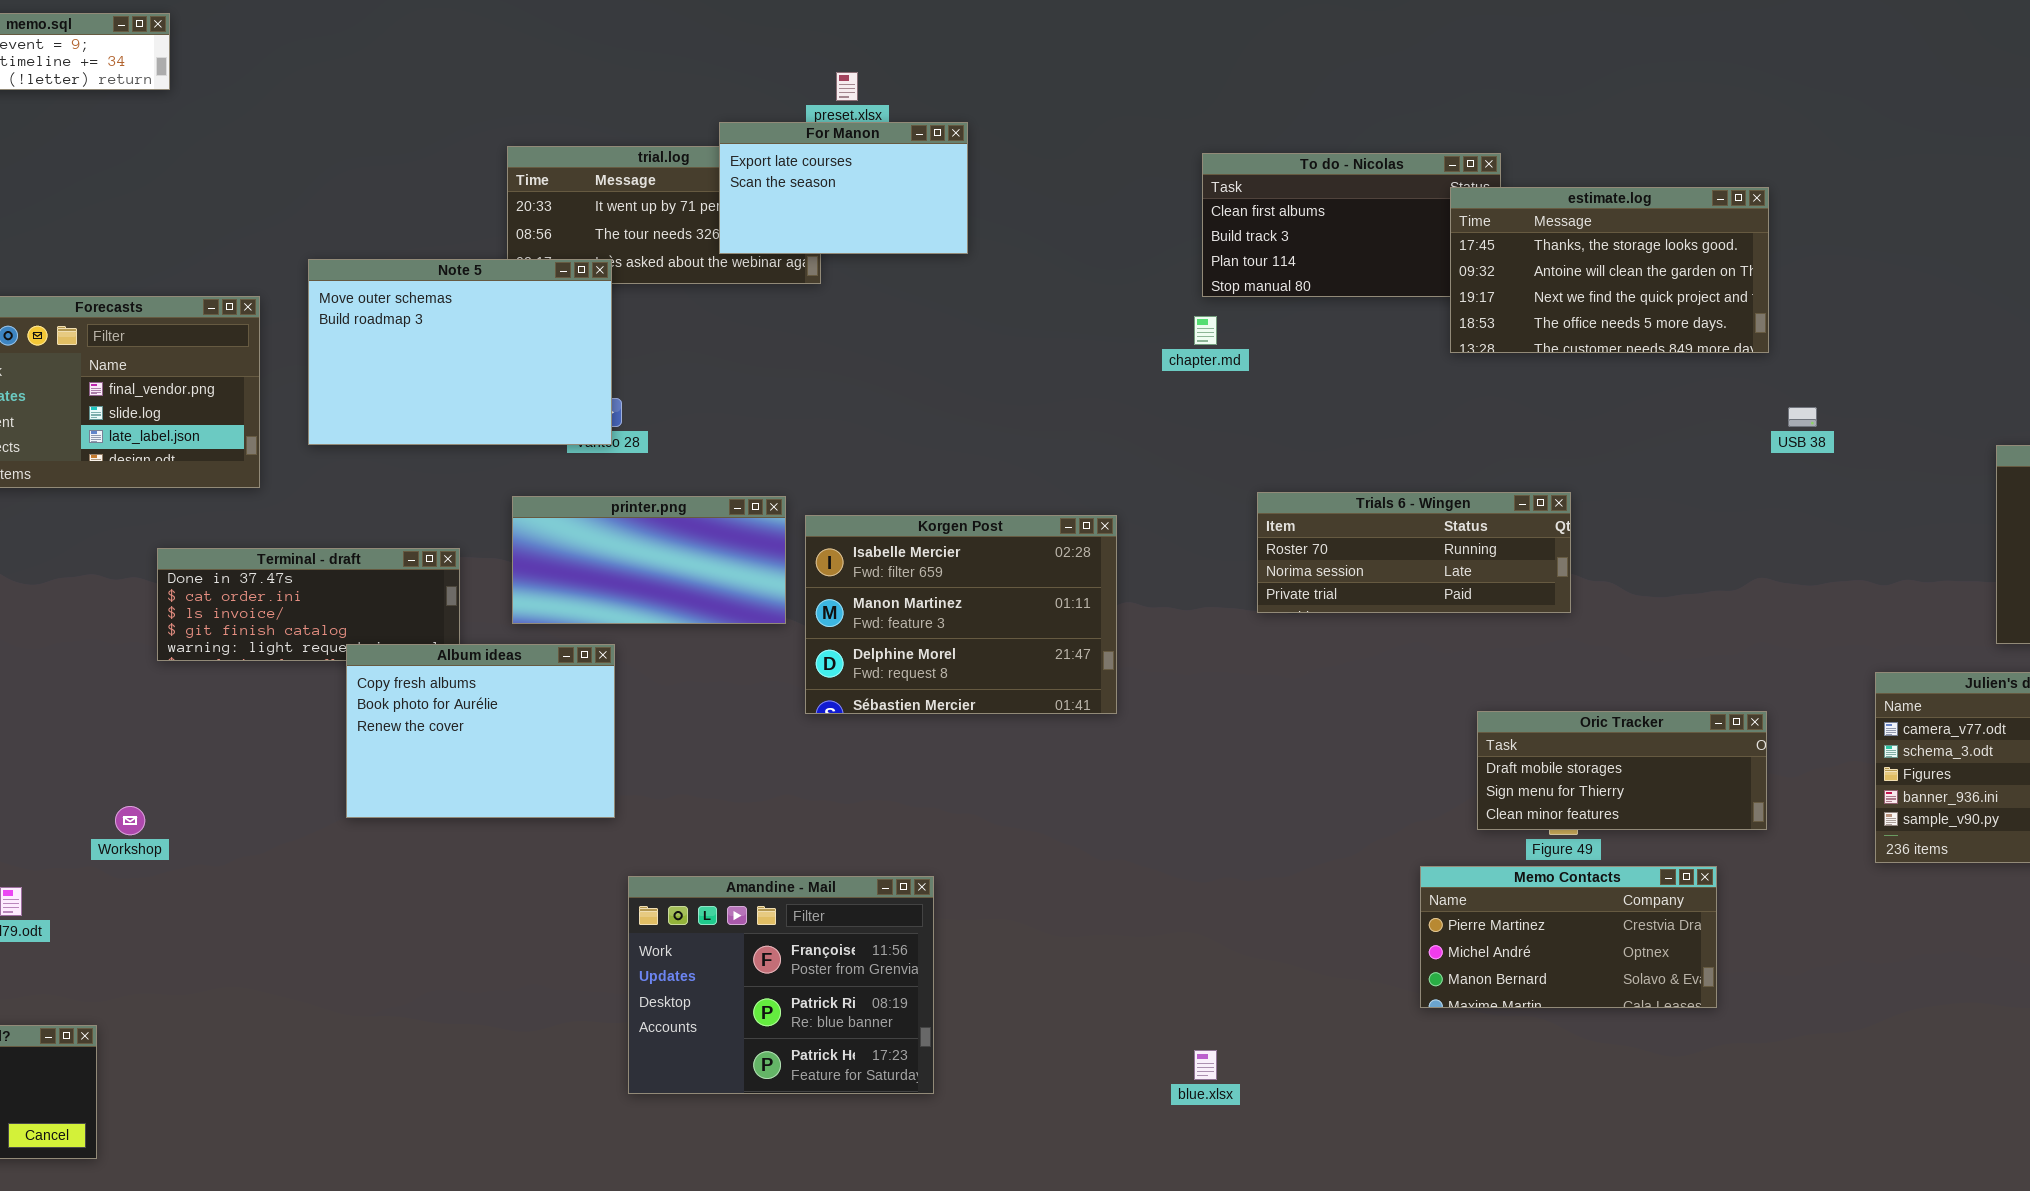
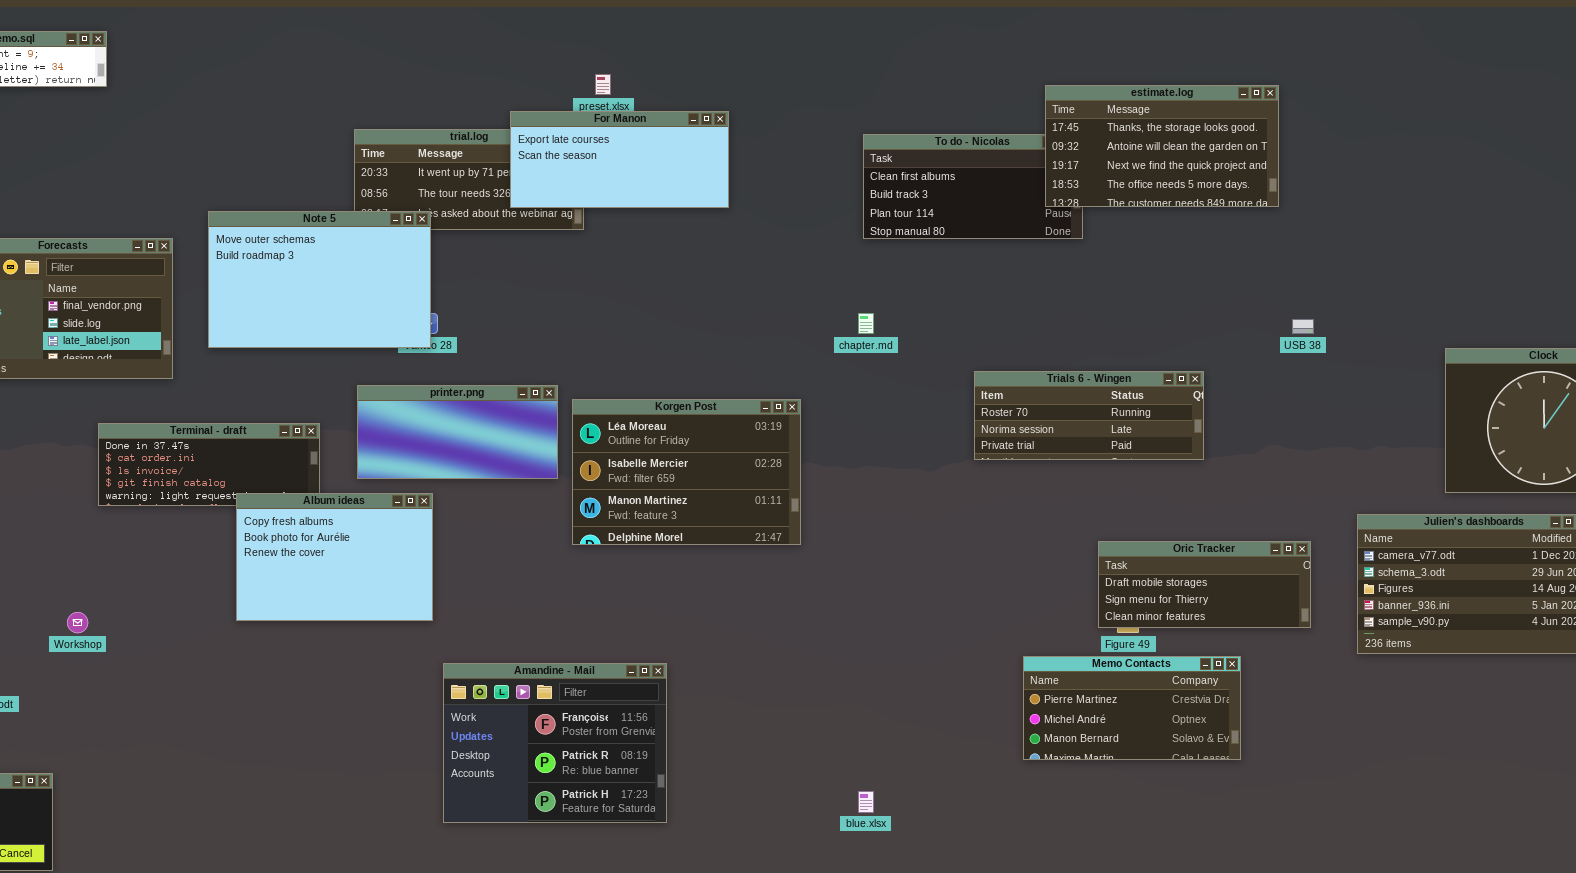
For Manon: [719,122,968,254] -> [510,111,729,208], resized
estimate.log: [1450,187,1769,353] -> [1045,85,1279,207], moved
chapter.md: [1194,316,1217,345] -> [858,313,874,334], moved
Trials 6 - Wingen: [1257,492,1571,613] -> [974,371,1204,460], moved
Korgen Post: [805,515,1117,714] -> [572,399,801,545], scrolled up 1 row
Oric Tracker: [1477,711,1767,830] -> [1098,541,1311,628], moved

